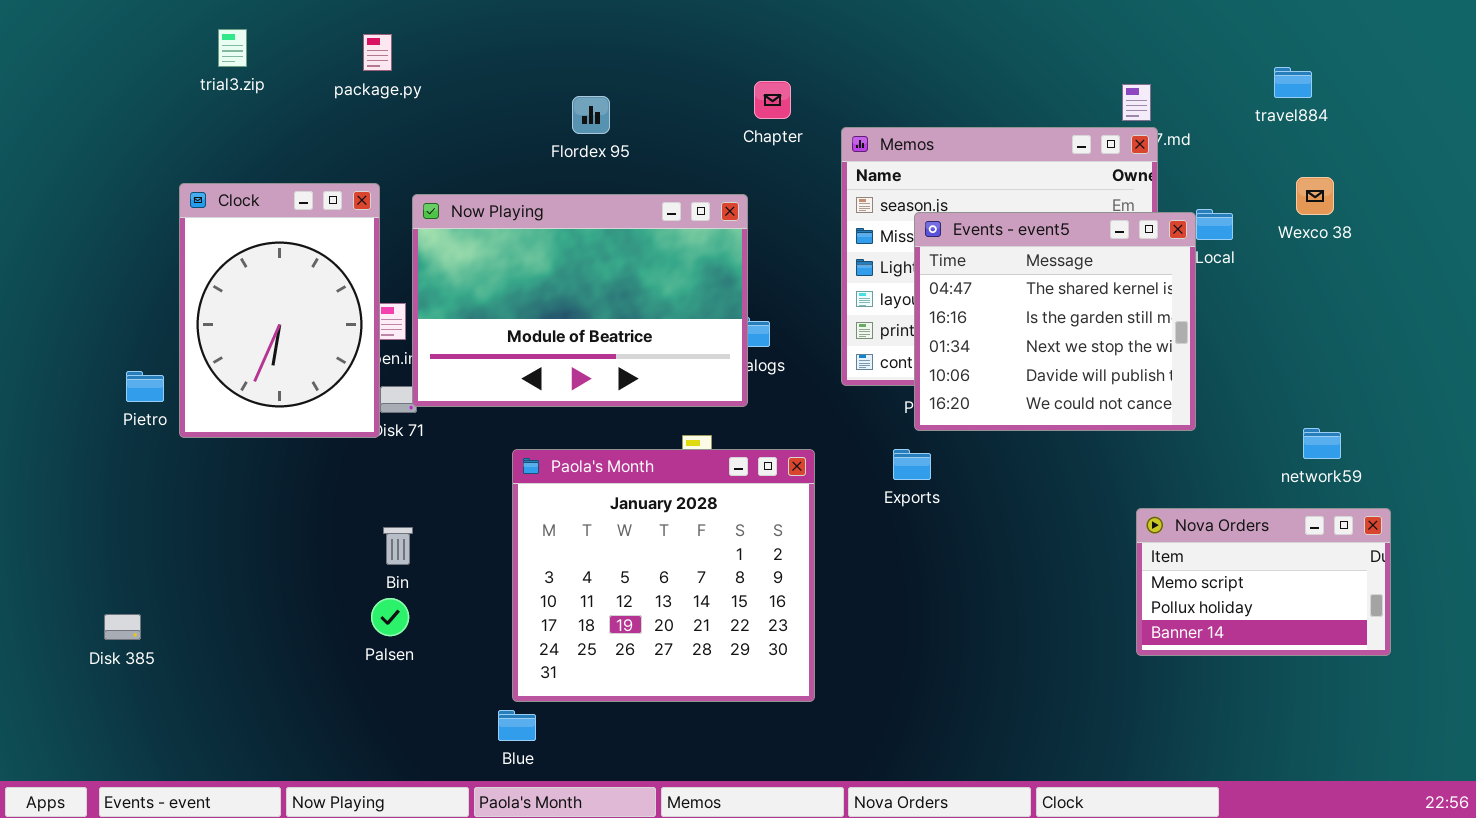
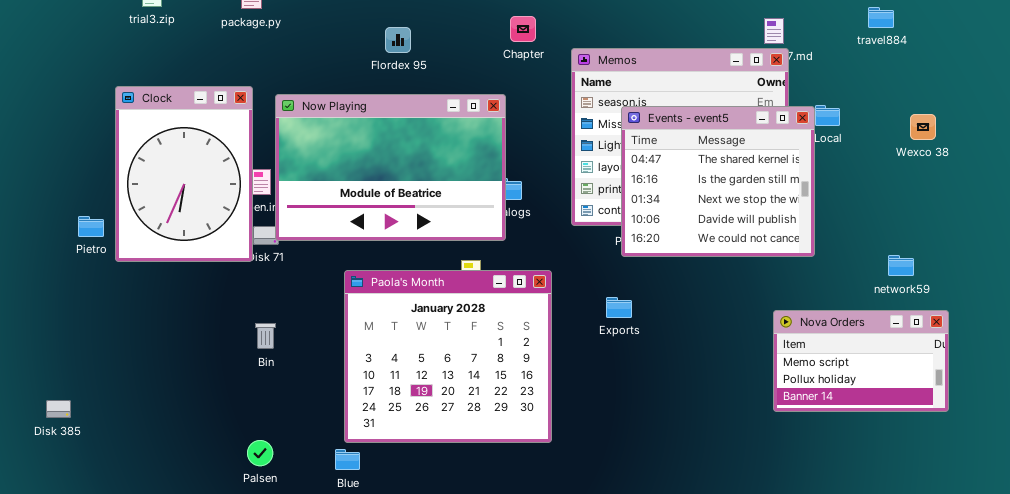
Wexco 38: [1296,177,1334,215] -> [910,114,936,140], moved
Exports: [893,449,931,480] -> [606,297,632,318], moved
Palsen: [371,598,409,636] -> [247,440,273,466], moved
Disk 385: [104,614,141,640] -> [46,400,71,418], moved

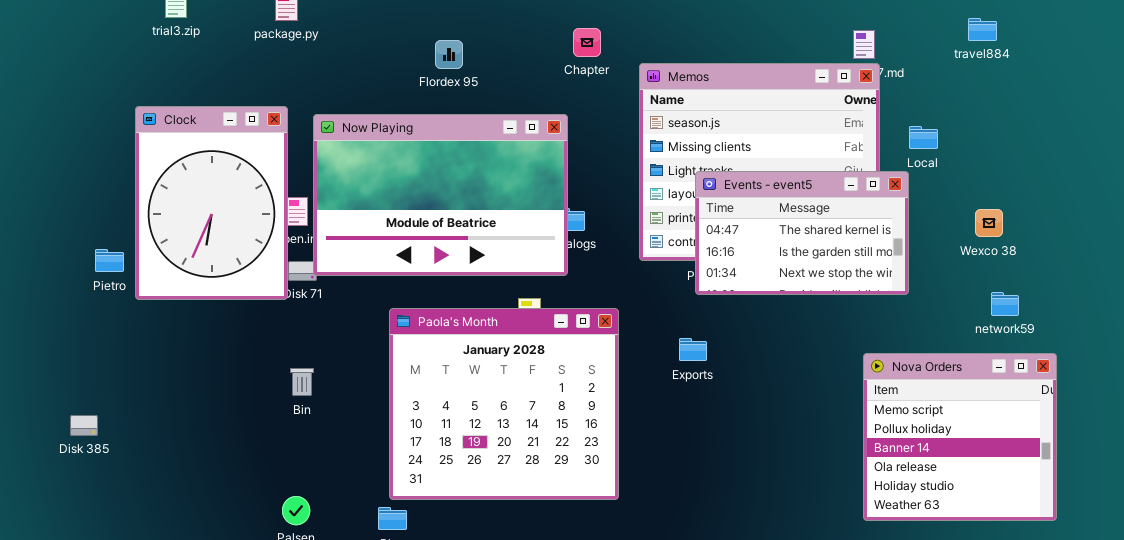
Events - event5: [621,106,815,257] -> [695,171,909,295], resized
Wexco 38: [910,114,936,140] -> [975,209,1003,237], moved
Nova Orders: [773,310,949,412] -> [863,353,1057,521], resized
Disk 385: [46,400,71,418] -> [70,415,98,436], moved

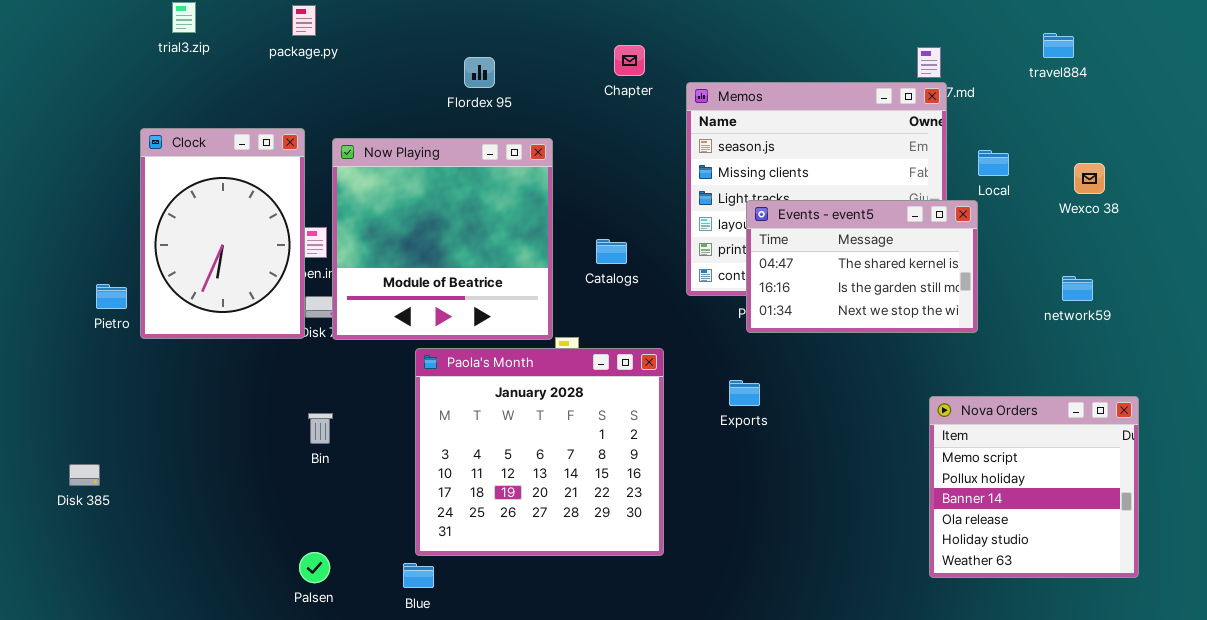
Now Playing: [313,114,568,276] -> [332,138,553,340], resized
Wexco 38: [975,209,1003,237] -> [1074,163,1105,194], moved
network59: [991,292,1019,316] -> [1062,276,1093,301], moved

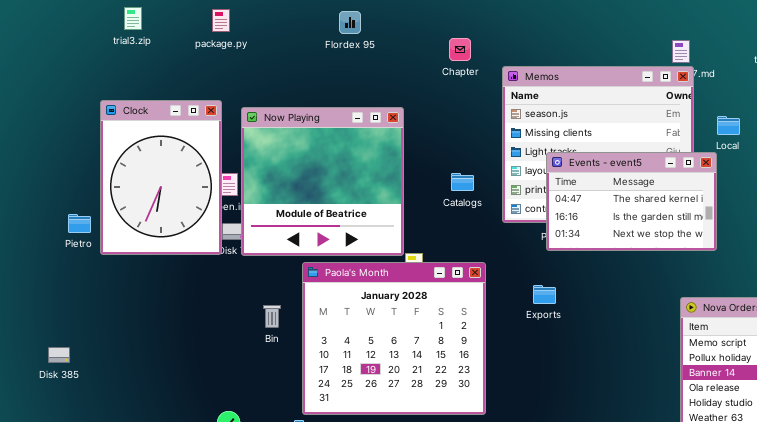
Flordex 95: [464,57,495,88] -> [339,11,361,34], moved
Catalogs: [596,239,627,264] -> [451,173,474,191], moved
Bin: [308,413,333,444] -> [263,305,281,328], moved

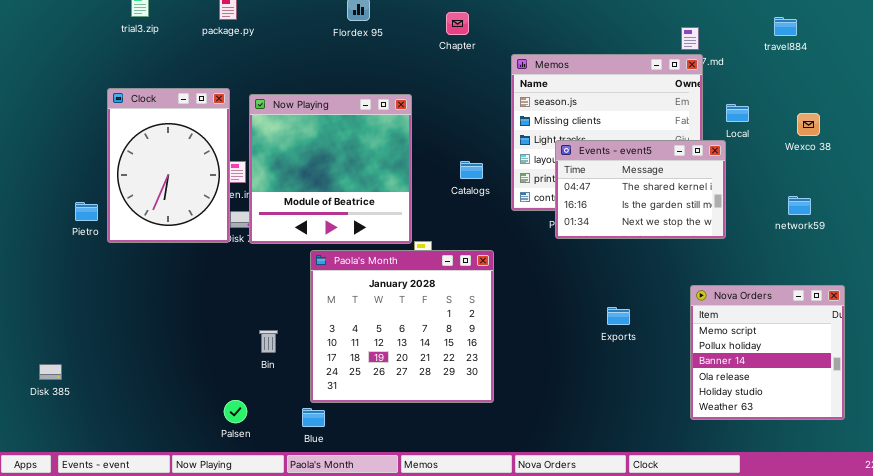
Chapter: [449,38,471,61] -> [446,12,469,35], moved
Exports: [533,285,556,304] -> [607,307,630,325], moved
Bin: [263,305,281,328] -> [259,330,278,353], moved
Disk 385: [48,347,70,363] -> [39,364,62,380], moved

